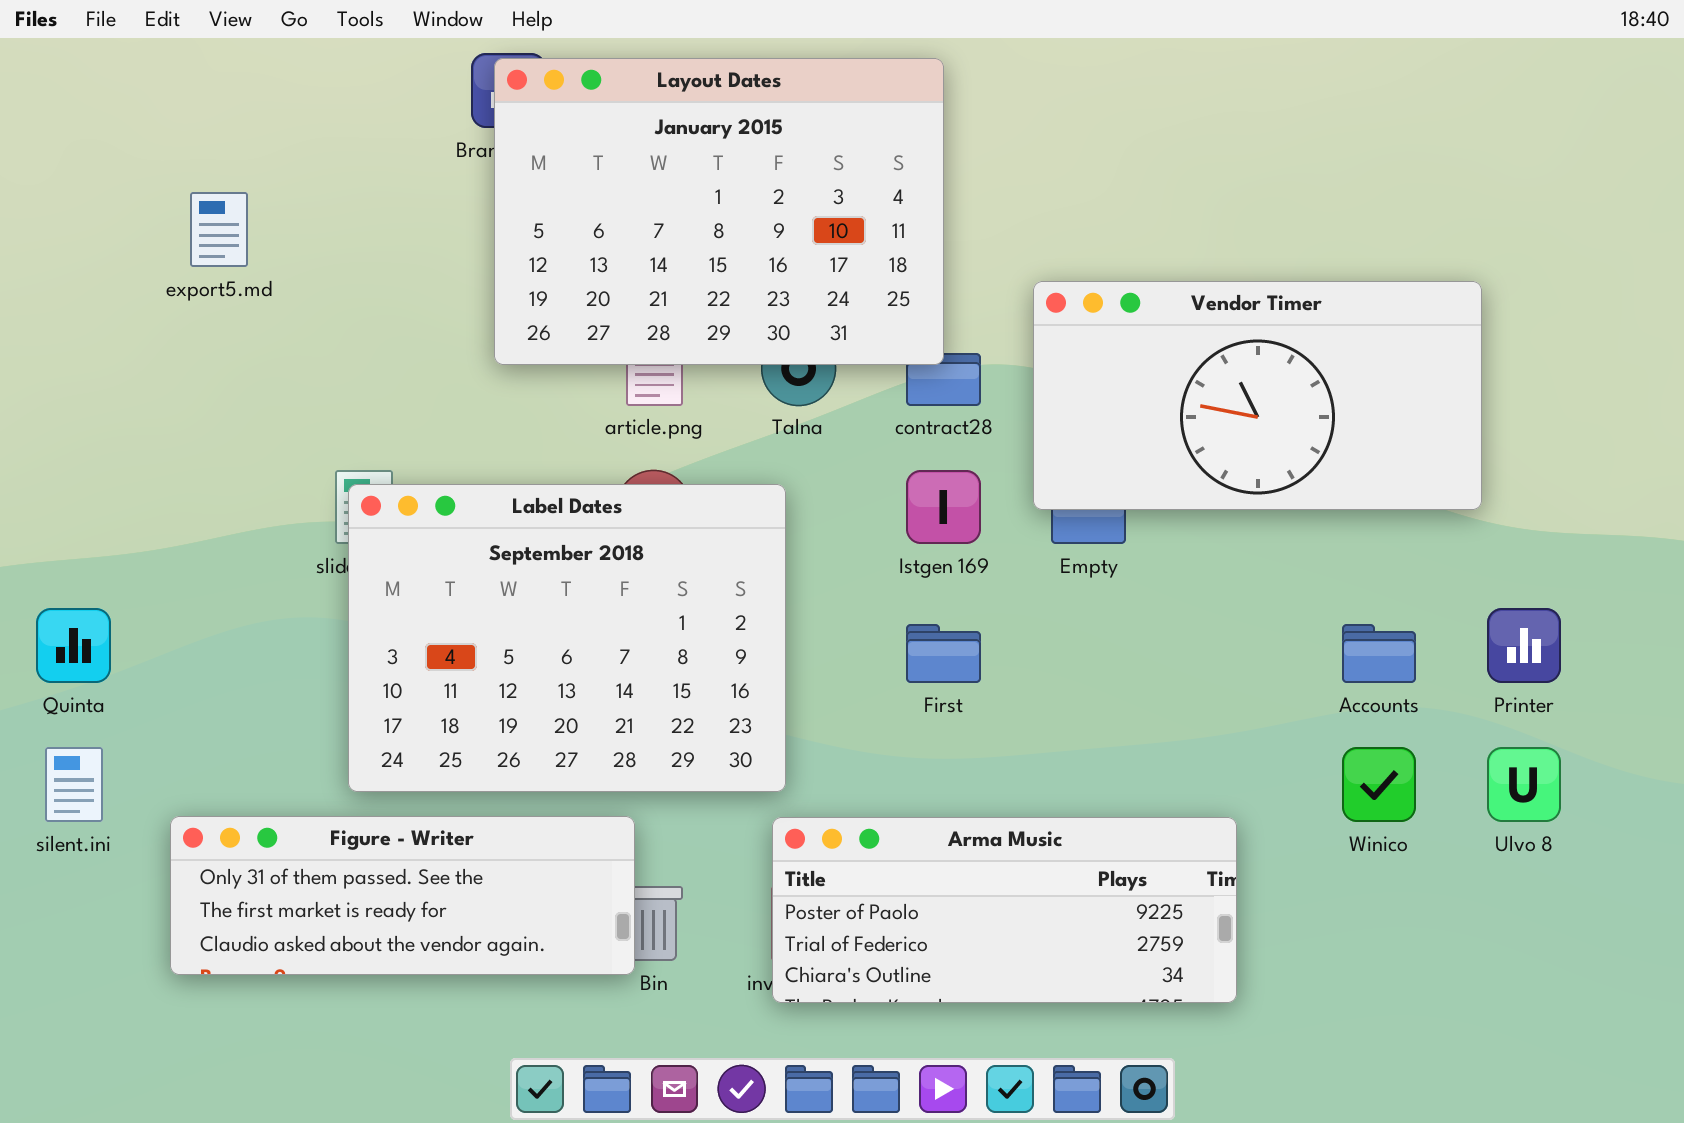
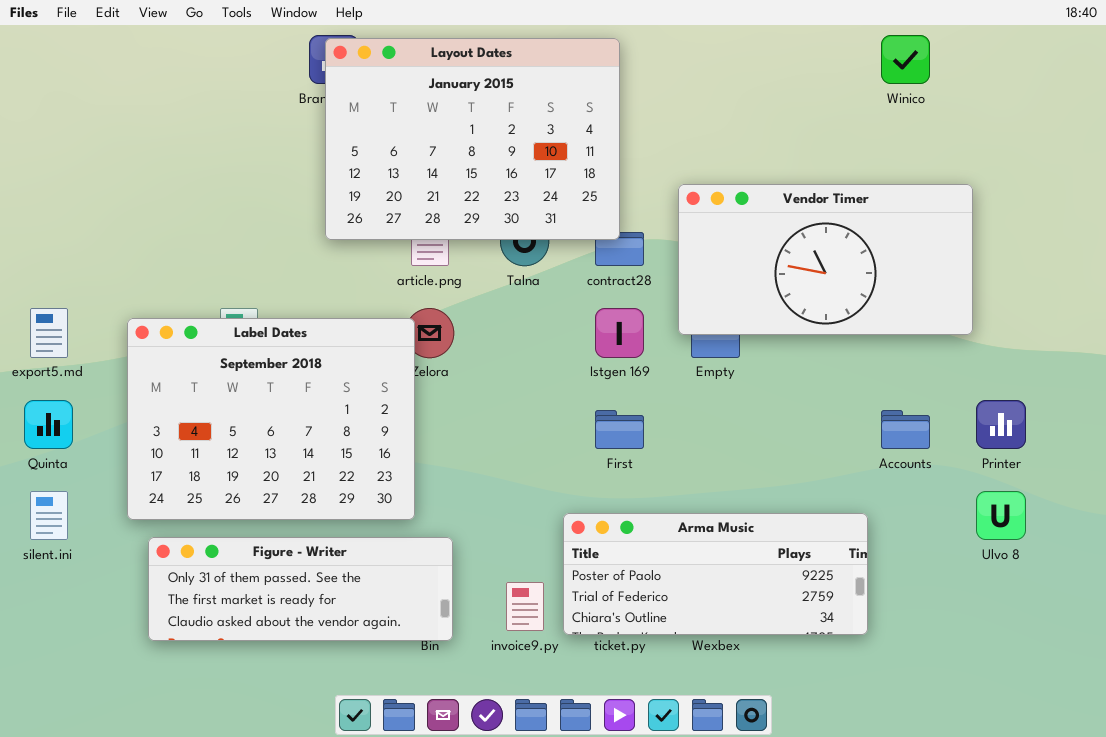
export5.md: [190,192,248,267] -> [30,308,68,358], moved
Label Dates: [348,484,786,792] -> [127,318,415,520], moved
Winico: [1342,747,1416,822] -> [881,35,930,84], moved
Figure - Writer: [170,816,635,975] -> [148,537,453,641], moved
Arma Music: [772,817,1237,1003] -> [563,513,868,635], moved

